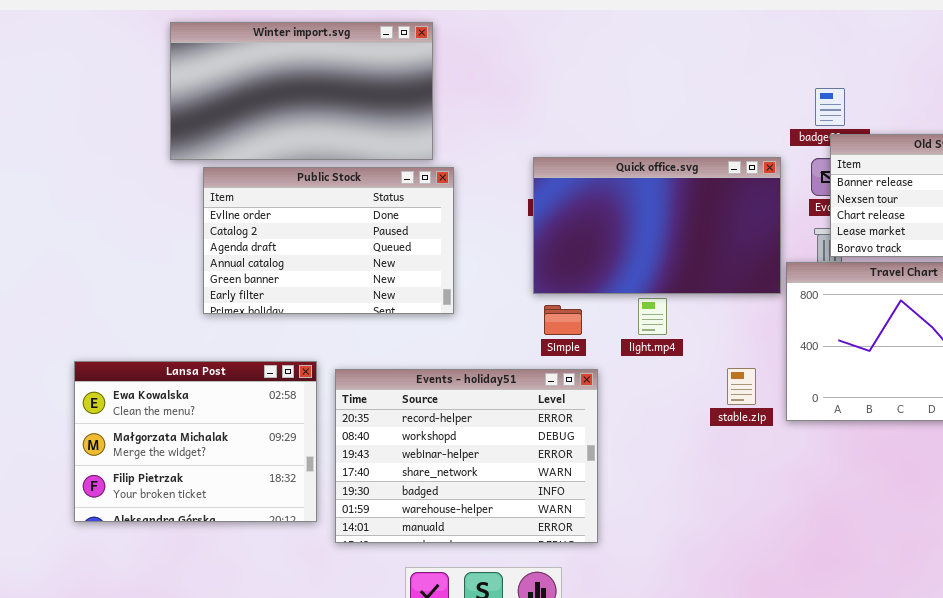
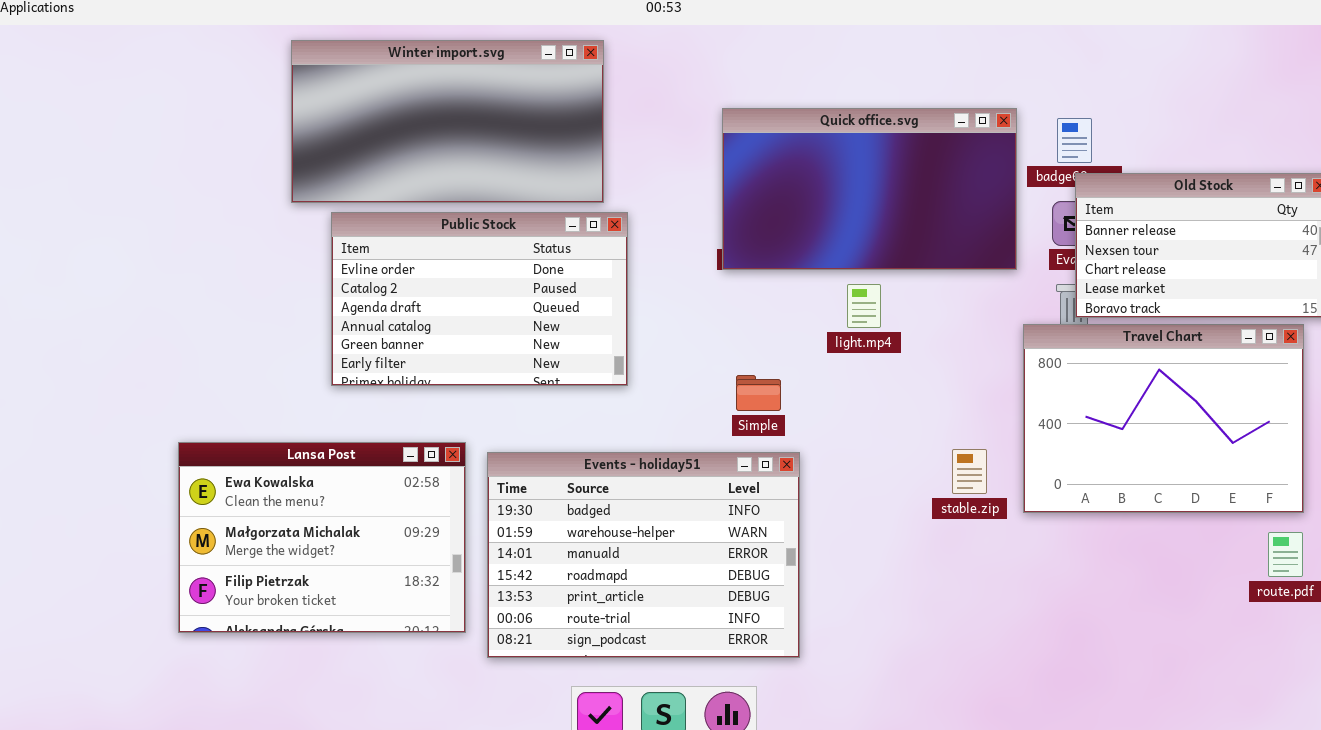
Quick office.svg: [533,157,781,294] -> [722,108,1017,270], moved
light.mp4: [638,298,667,335] -> [847,284,881,328], moved
Events - holiday51: [335,369,598,543] -> [487,452,800,658], scrolled down 4 rows

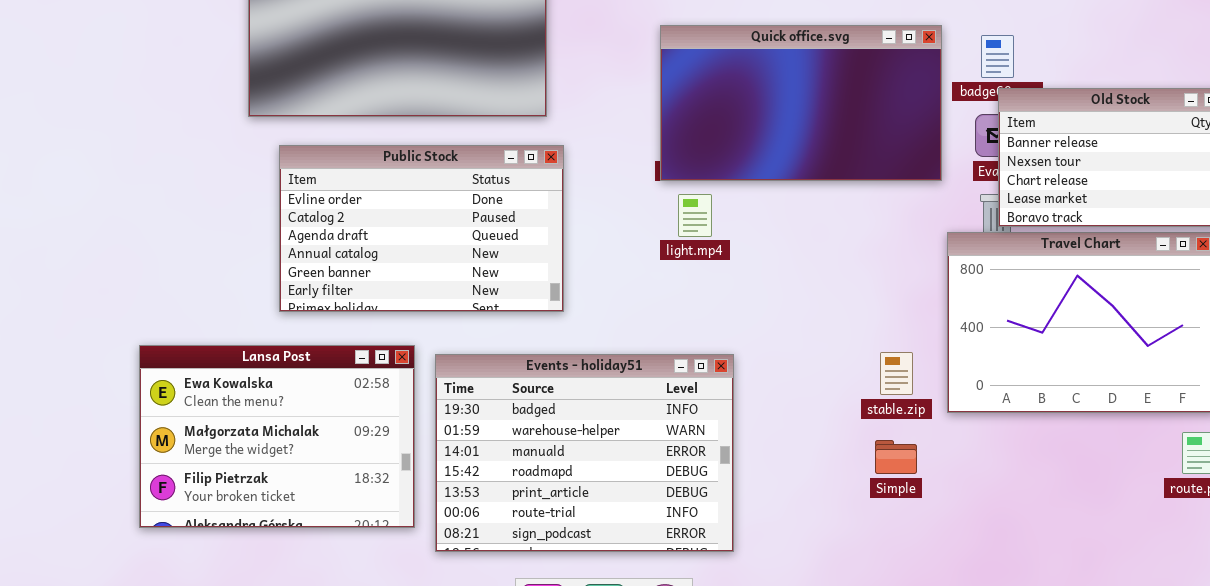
Public Stock: [331,212,628,386] -> [279,145,564,312], moved
light.mp4: [847,284,881,328] -> [678,194,712,237], moved
Simple: [736,375,781,411] -> [875,440,917,474], moved

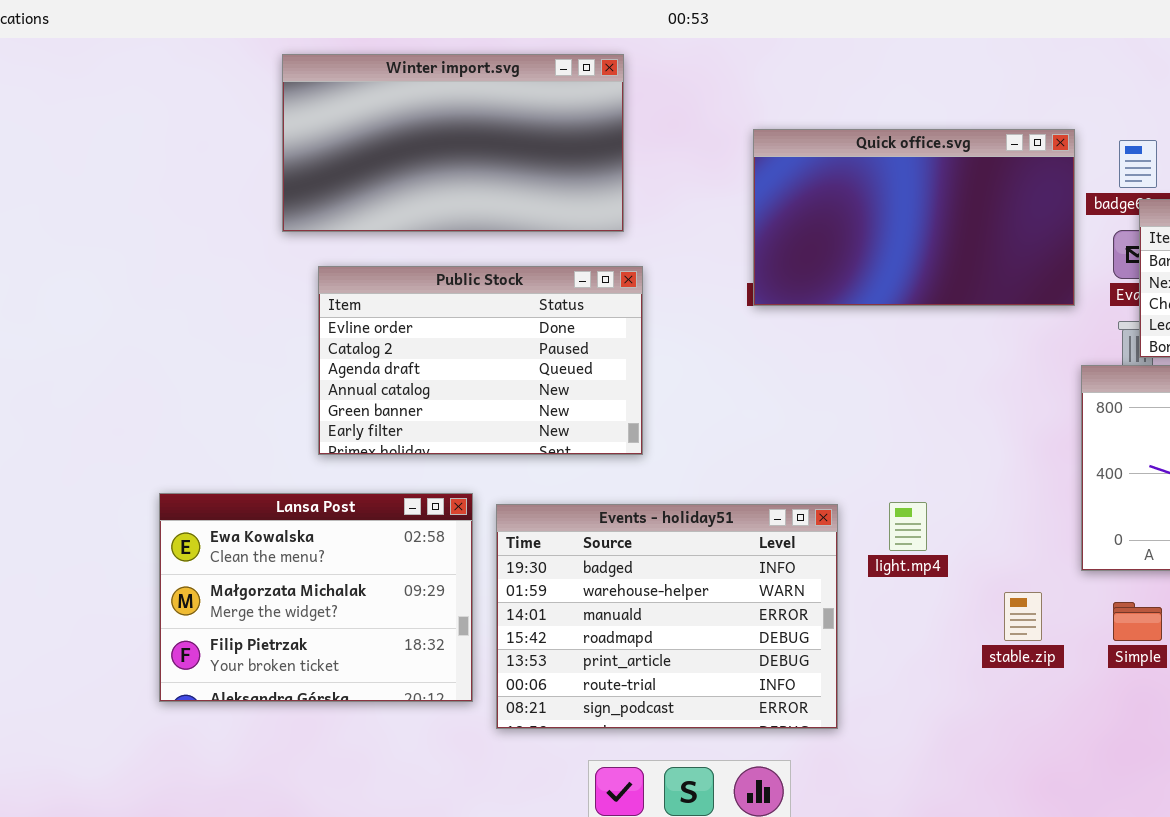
light.mp4: [678,194,712,237] -> [889,502,927,551], moved
stable.zip: [880,352,913,395] -> [1004,592,1042,641], moved
Simple: [875,440,917,474] -> [1113,602,1162,641], moved

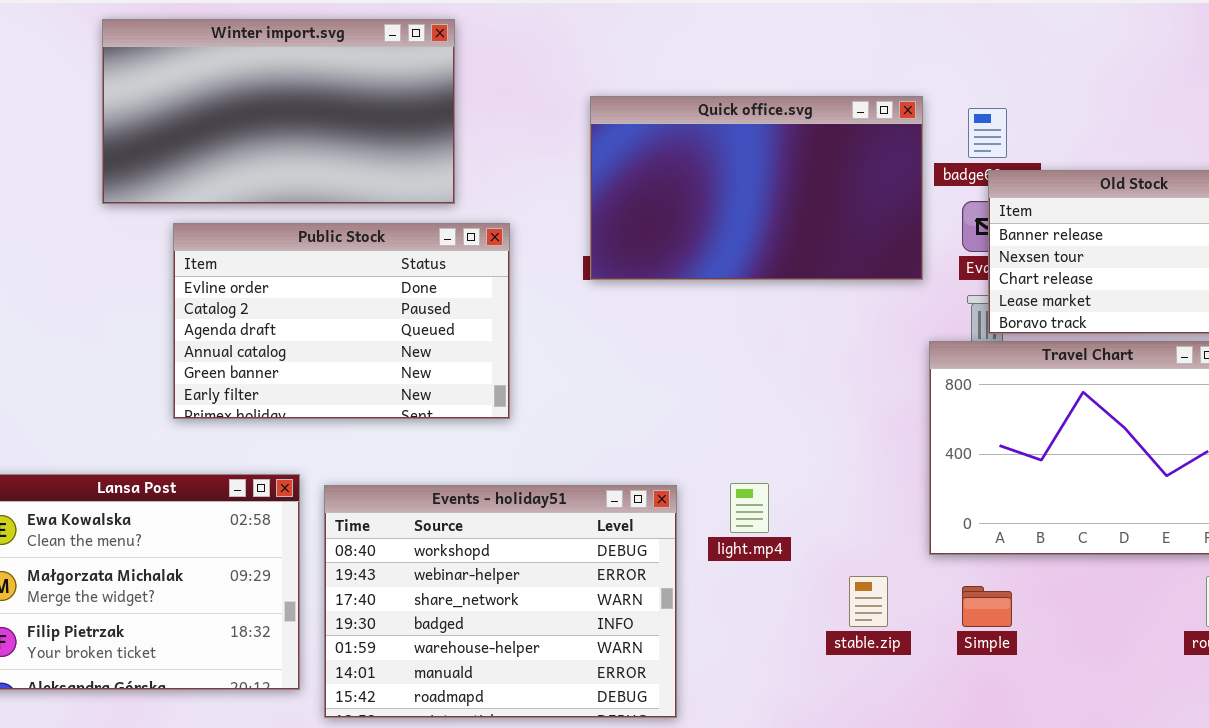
Public Stock: [318,266,643,455] -> [173,223,510,419], moved
Events - holiday51: [496,504,838,729] -> [324,485,677,718], scrolled up 3 rows

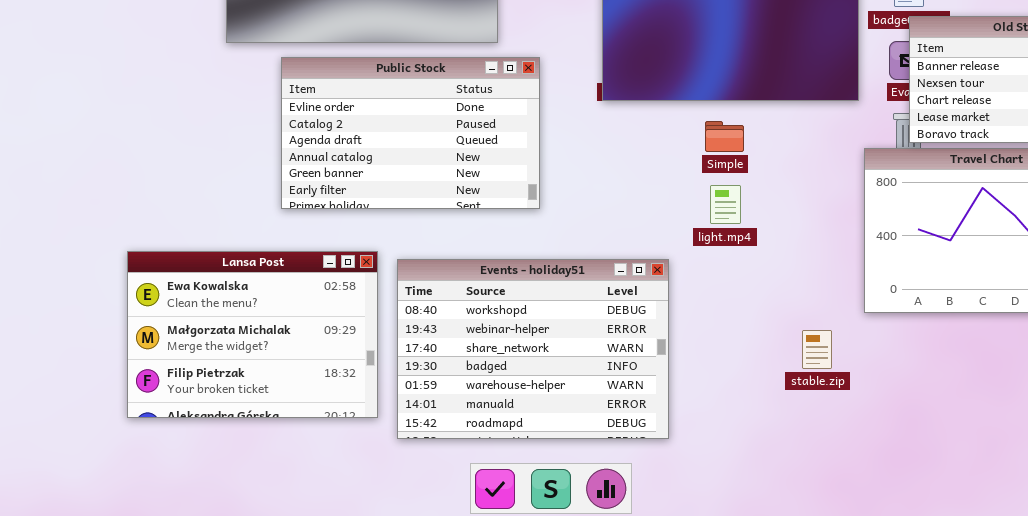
light.mp4: [730,483,769,533] -> [710,185,741,224], moved
Simple: [962,586,1012,627] -> [705,121,744,152], moved

